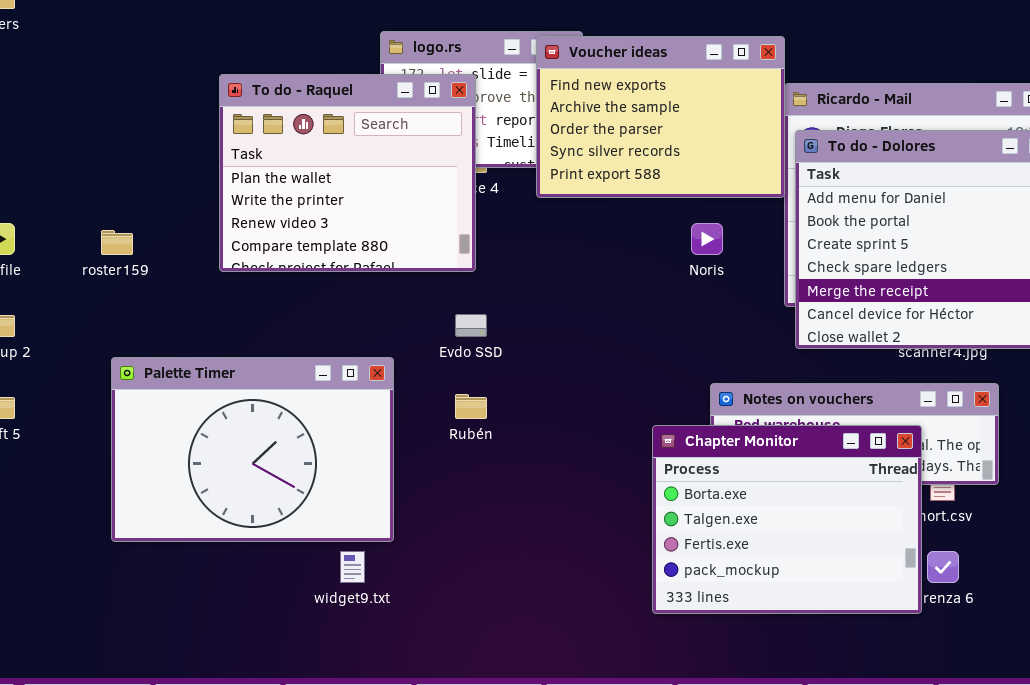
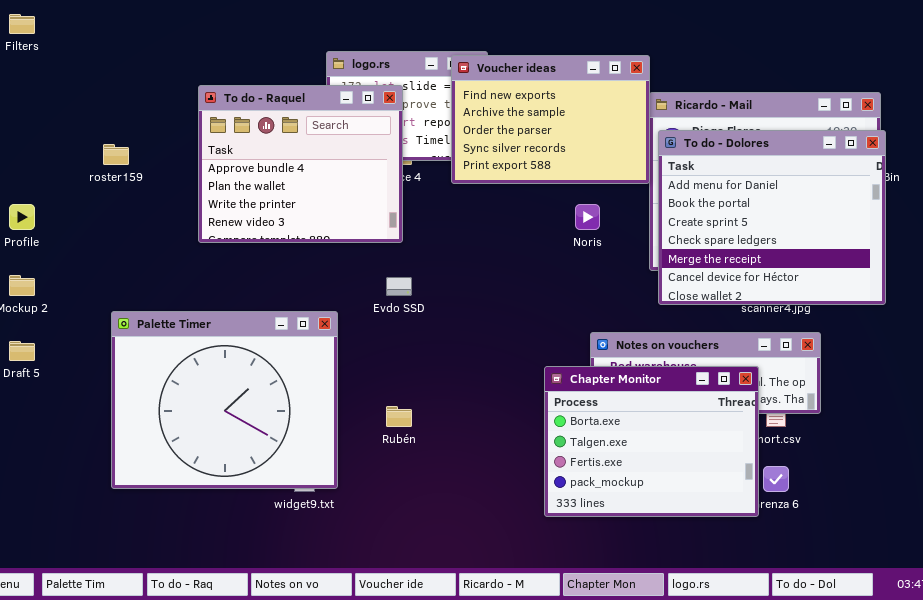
To do - Raquel: [219,74,476,272] -> [198,85,403,243], scrolled up 1 row
roster159: [101,230,133,255] -> [103,144,129,165], moved
Palette Timer: [111,357,394,542] -> [111,311,338,489], resized
Rubén: [455,394,487,419] -> [386,406,412,427], moved

